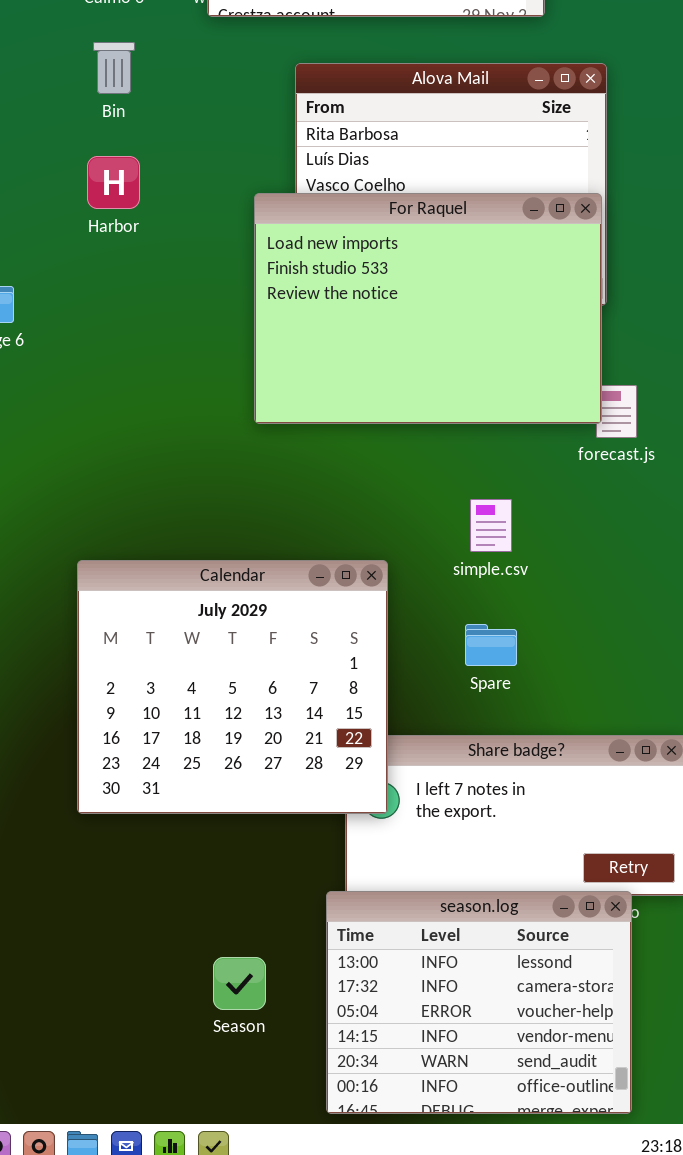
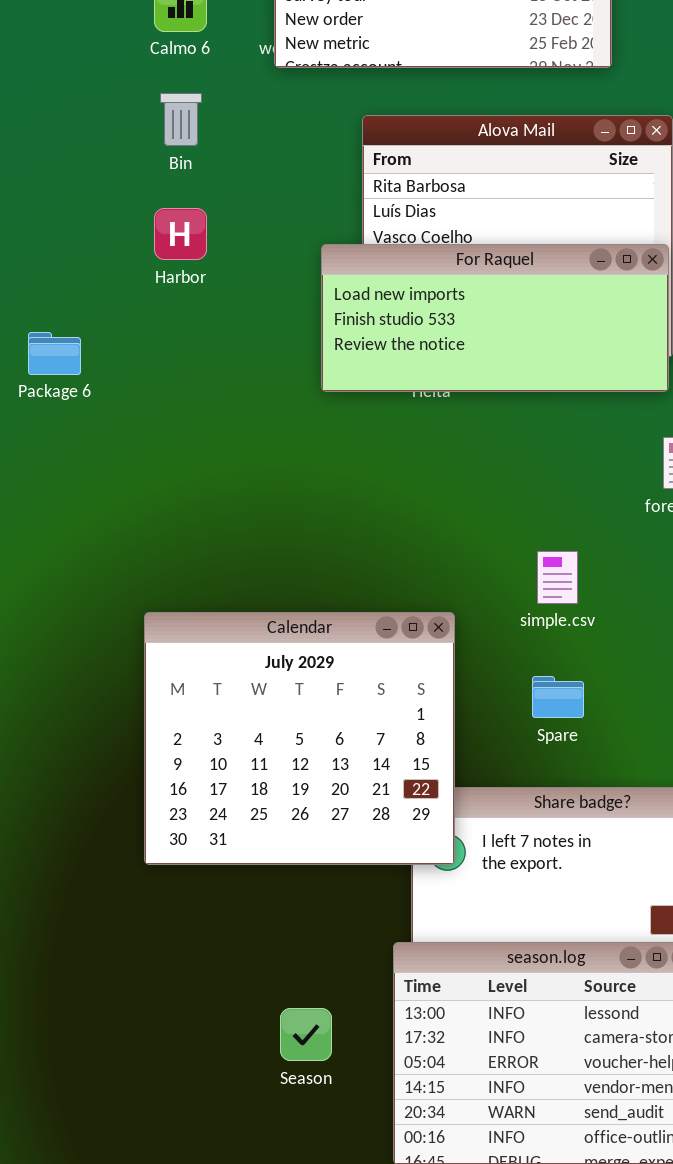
For Raquel: [254,193,602,424] -> [321,244,669,392], resized

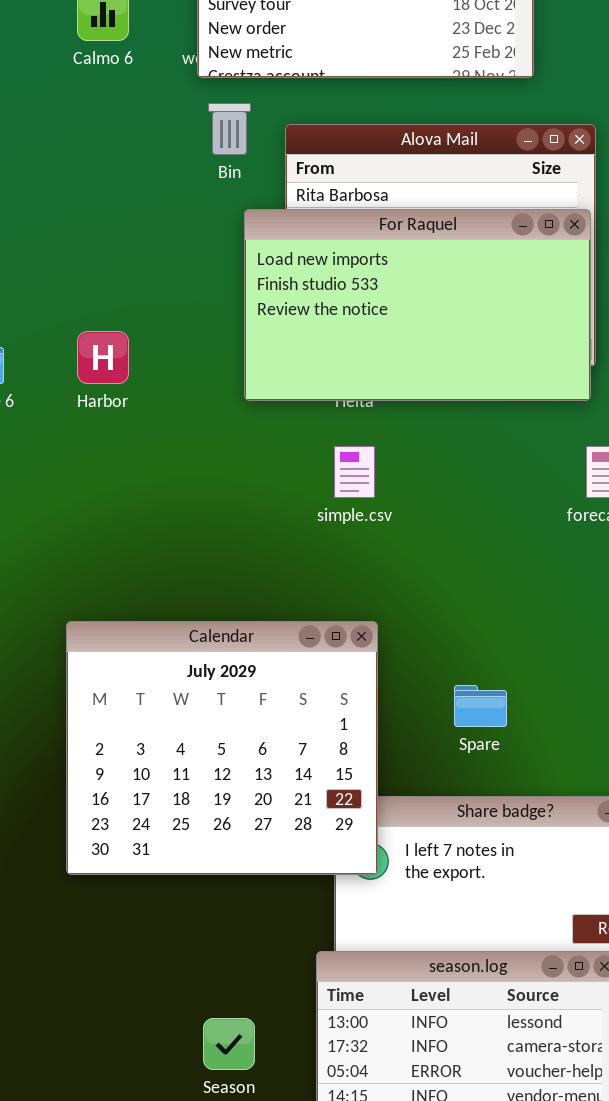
Bin: [160,93,202,146] -> [208,103,251,155], moved
Harbor: [154,208,207,260] -> [77,331,129,384], moved
For Raquel: [321,244,669,392] -> [244,209,591,401], resized
simple.csv: [537,551,578,604] -> [334,446,375,498], moved

